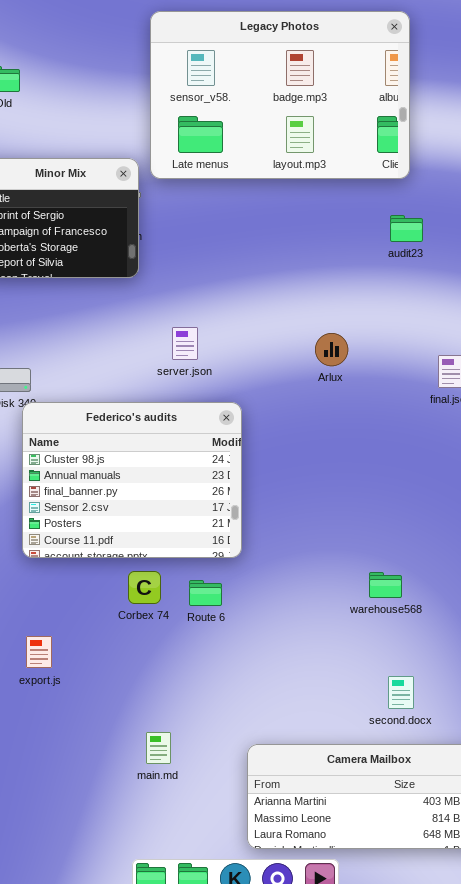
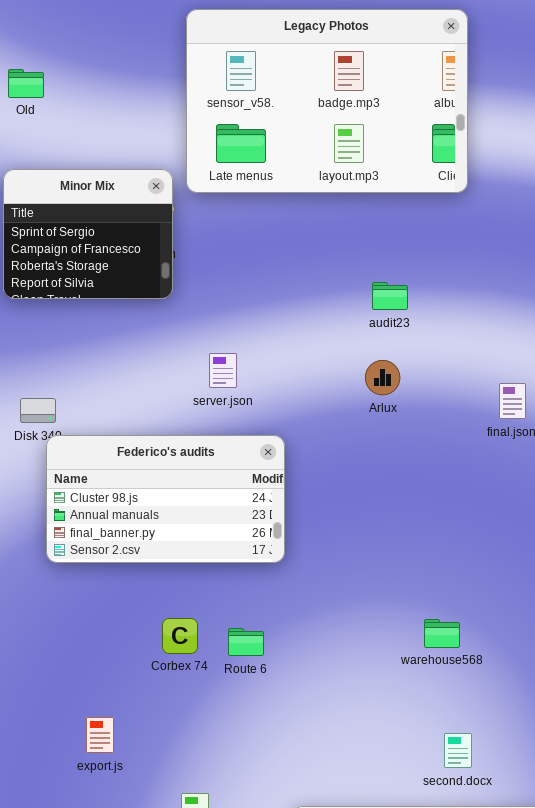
audit23: [390,215,423,242] -> [372,282,408,310], moved
Federico's audits: [22,402,242,558] -> [46,435,285,563], resized
export.js: [26,636,52,668] -> [86,717,114,753], moved

